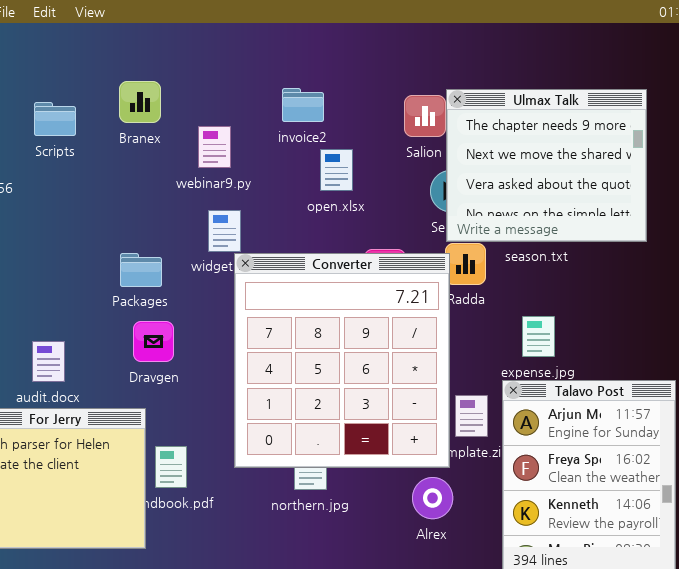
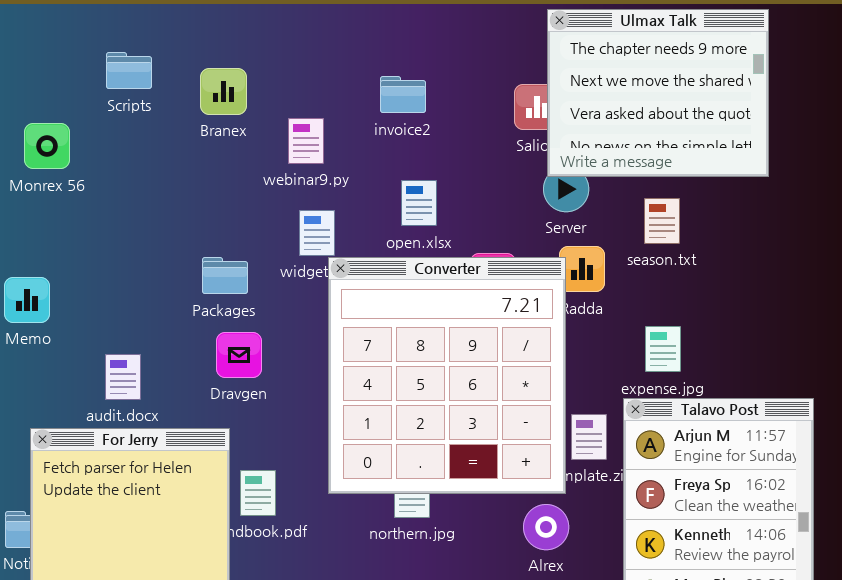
Ulmax Talk: [446,89,647,242] -> [547,9,769,177], moved
Scripts: [34,102,76,136] -> [106,52,152,89], moved
open.xlsx: [320,149,353,191] -> [401,180,437,226], moved

